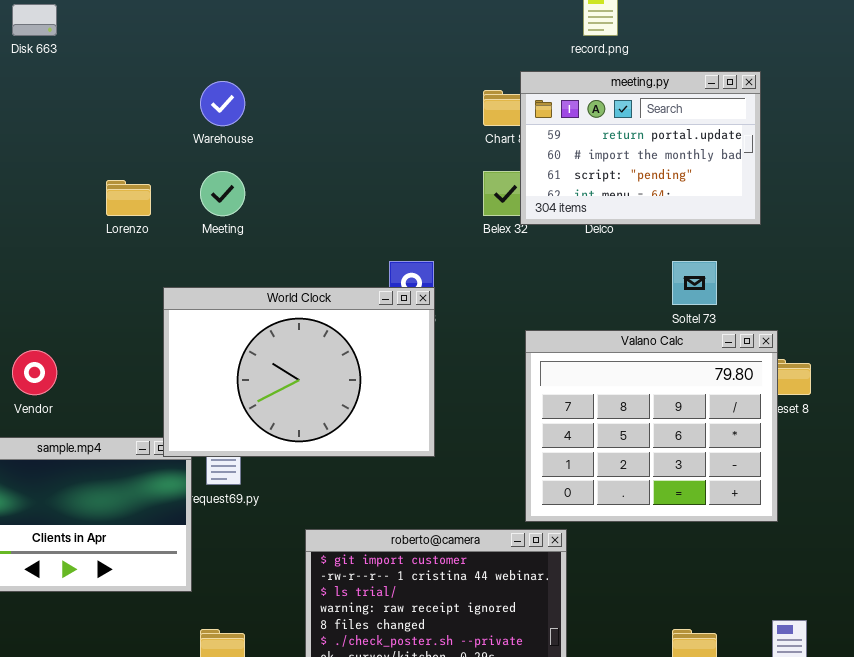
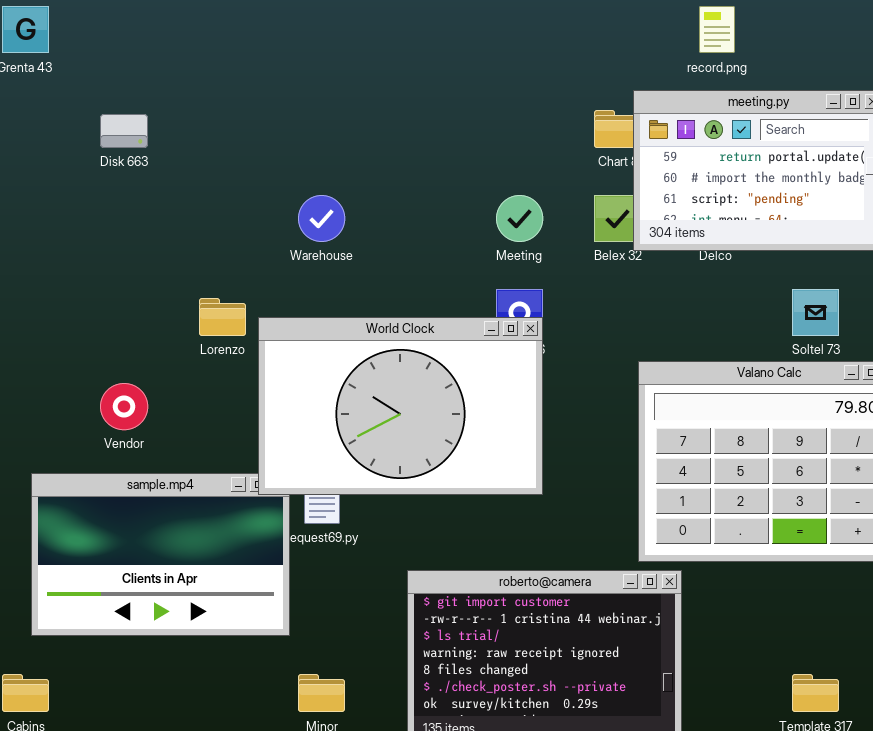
Disk 663: [12,4,57,36] -> [100,114,148,148], moved
Warehouse: [200,81,245,126] -> [298,195,345,242], moved
Meeting: [200,171,245,216] -> [496,195,543,242], moved
Lorenzo: [106,180,151,216] -> [199,298,246,336], moved

